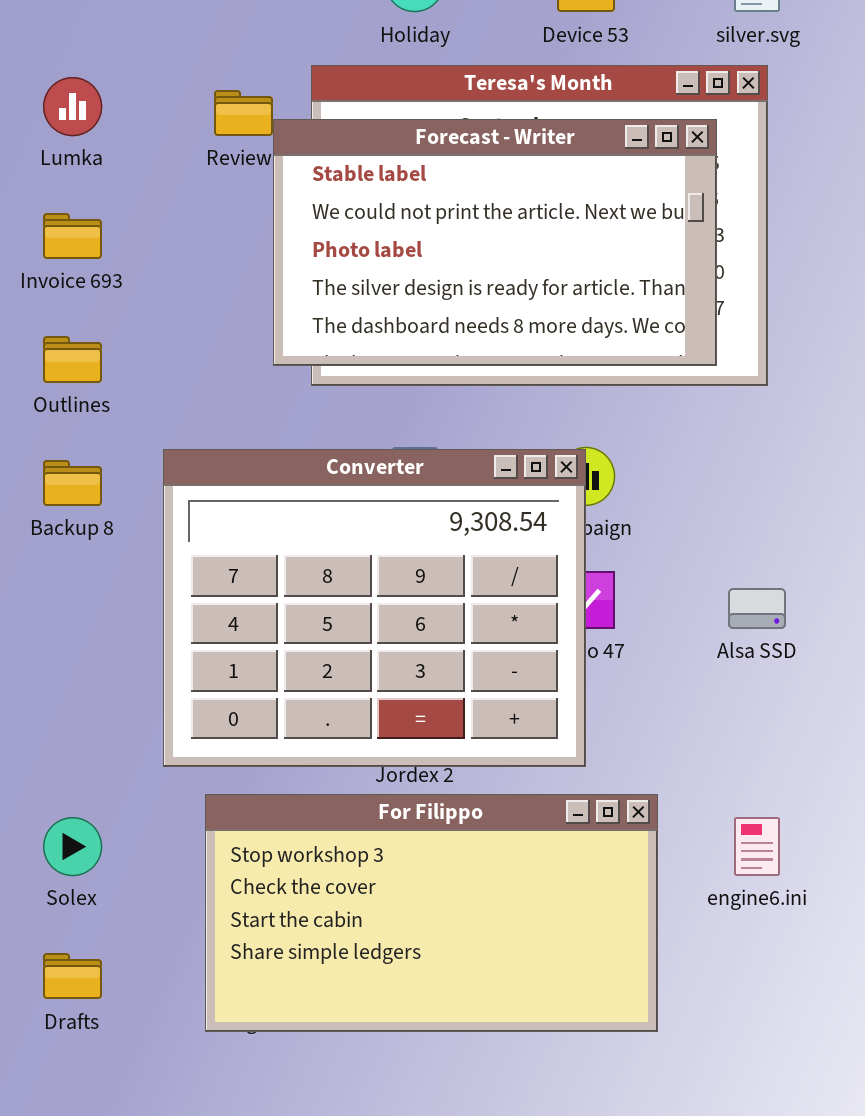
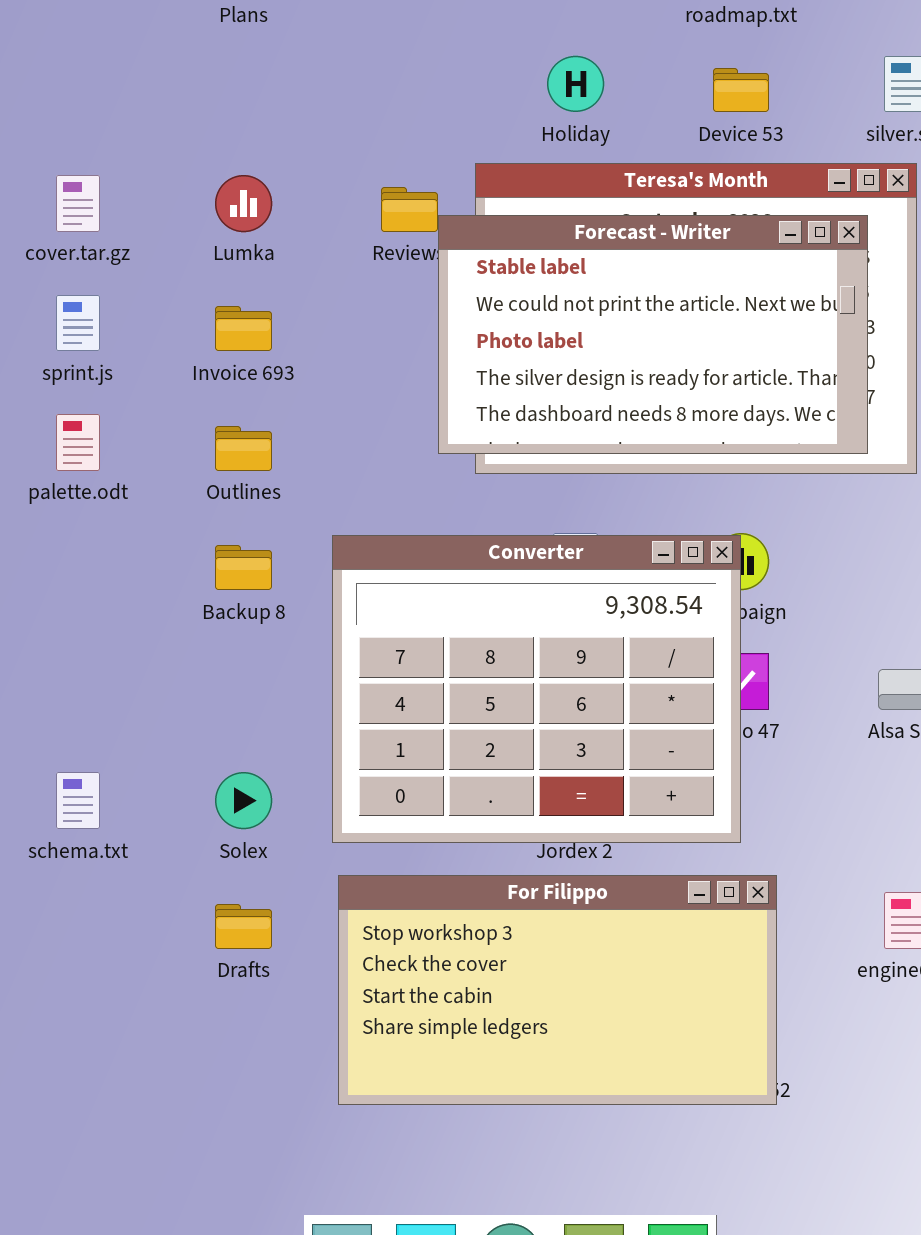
For Filippo: [205,794,658,1032] -> [338,875,777,1105], moved
Solex: [43,817,102,876] -> [215,772,272,829], moved
Drafts: [43,953,102,999] -> [215,904,272,949], moved

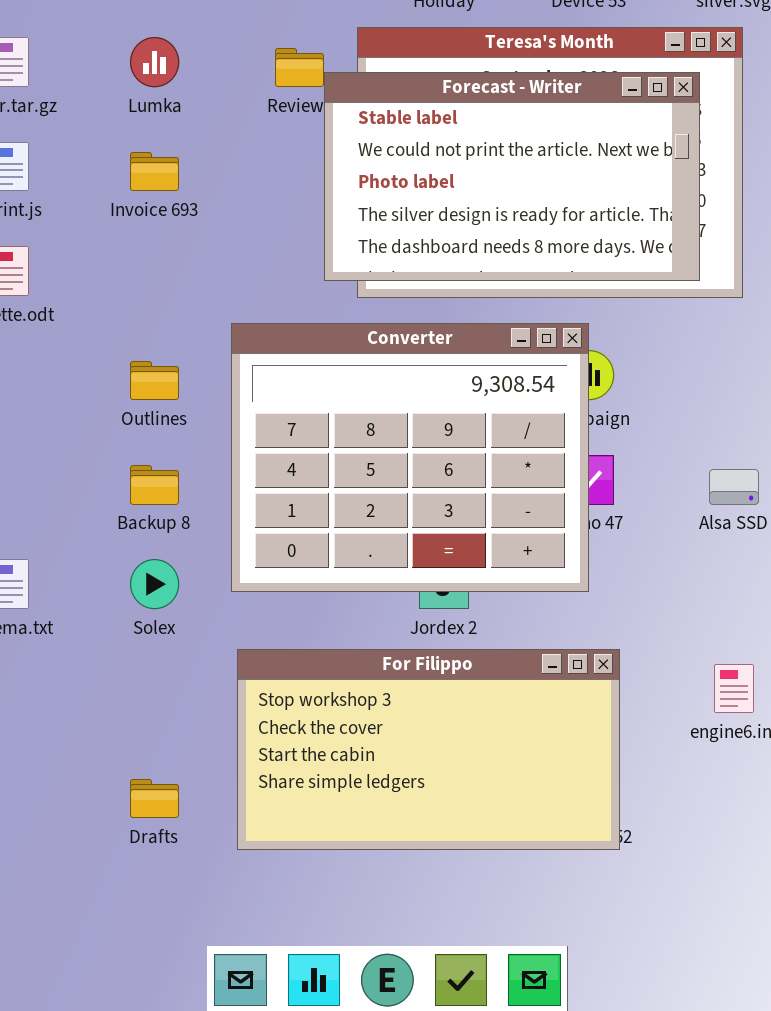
Outlines: [215,426,272,471] -> [130,361,179,400], moved
Converter: [332,535,741,843] -> [231,323,589,592], moved
Backup 8: [215,545,272,590] -> [130,465,179,505], moved
Drafts: [215,904,272,949] -> [130,779,179,818], moved

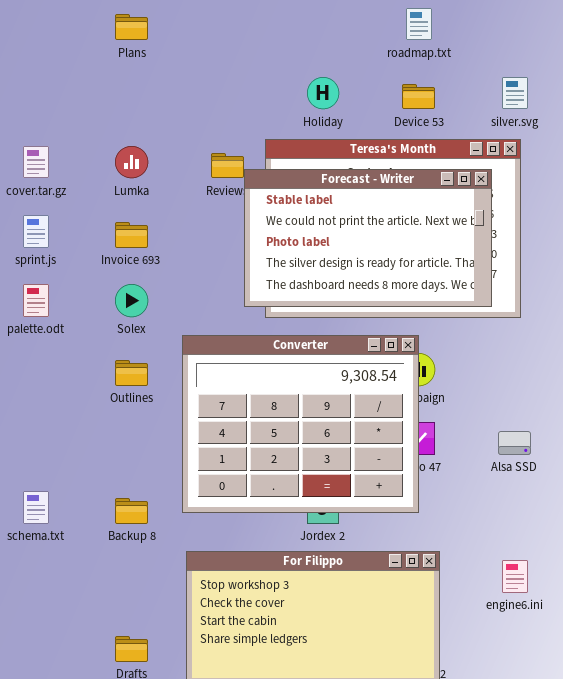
Backup 8: [130,465,179,505] -> [115,498,148,524], moved
Solex: [130,559,179,609] -> [115,284,148,317], moved

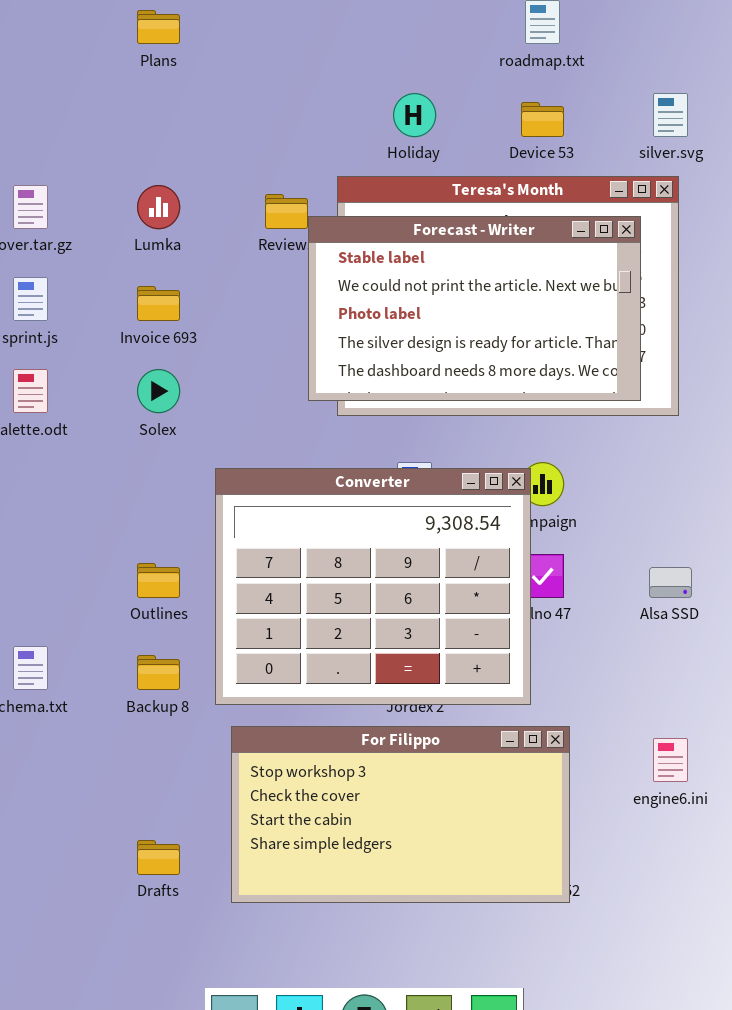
Converter: [182,335,419,513] -> [215,468,531,705], moved
Outlines: [115,360,148,386] -> [137,563,180,598], moved

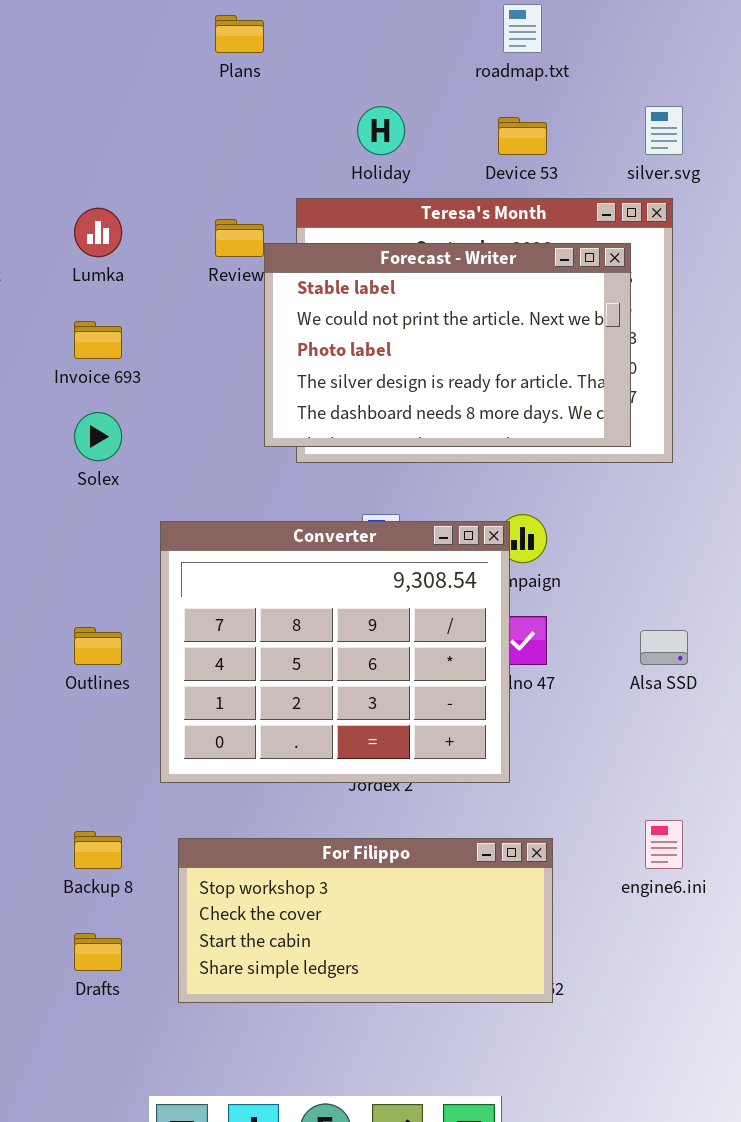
Plans: [137,10,180,44] -> [215,15,264,53], moved
Backup 8: [137,655,180,690] -> [74,831,122,869], moved
For Filippo: [231,726,570,903] -> [178,838,553,1003], resized

